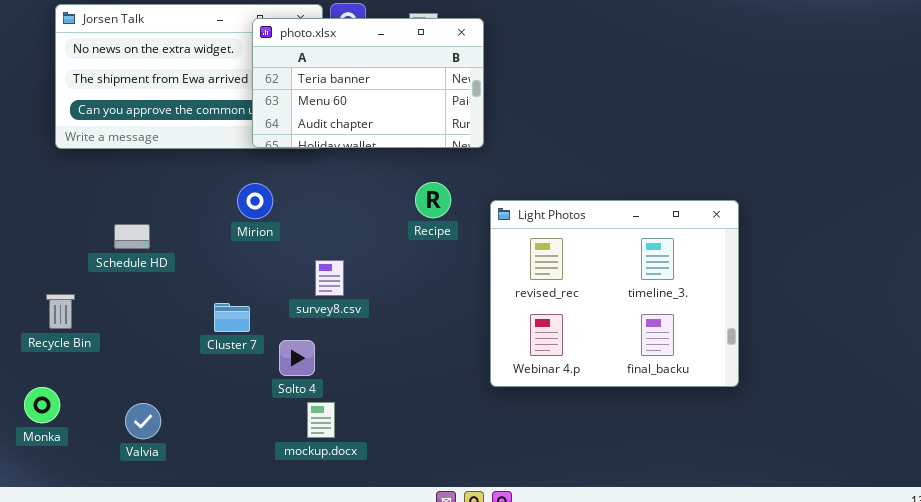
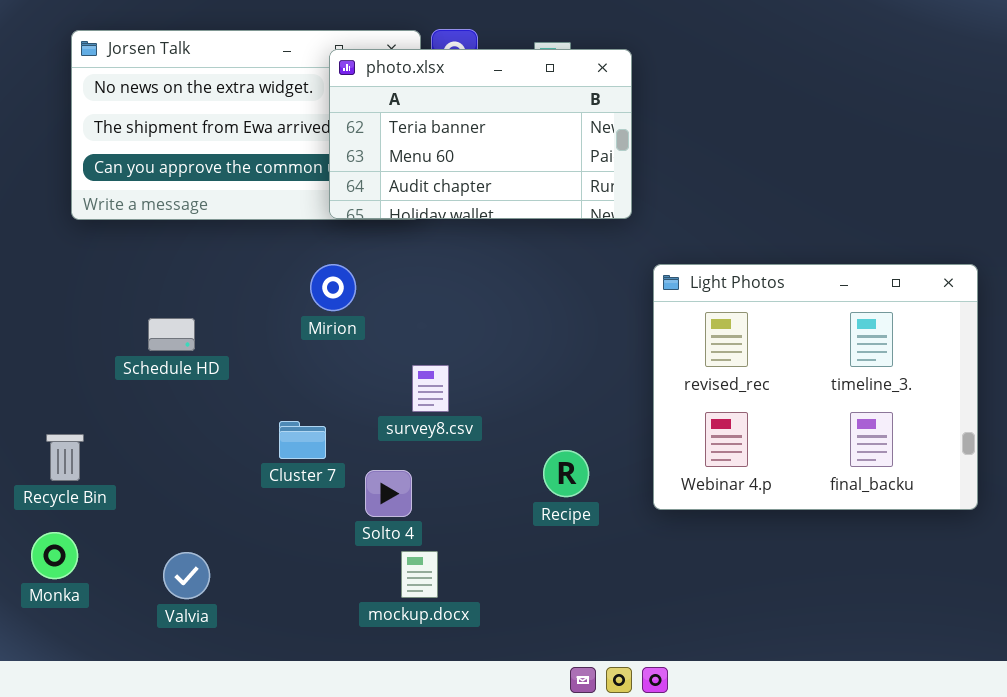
Recipe: [415,182,451,218] -> [543,450,589,497], moved
Light Photos: [490,200,739,387] -> [653,264,978,510], moved
Recycle Bin: [46,294,75,329] -> [46,434,84,481], moved

